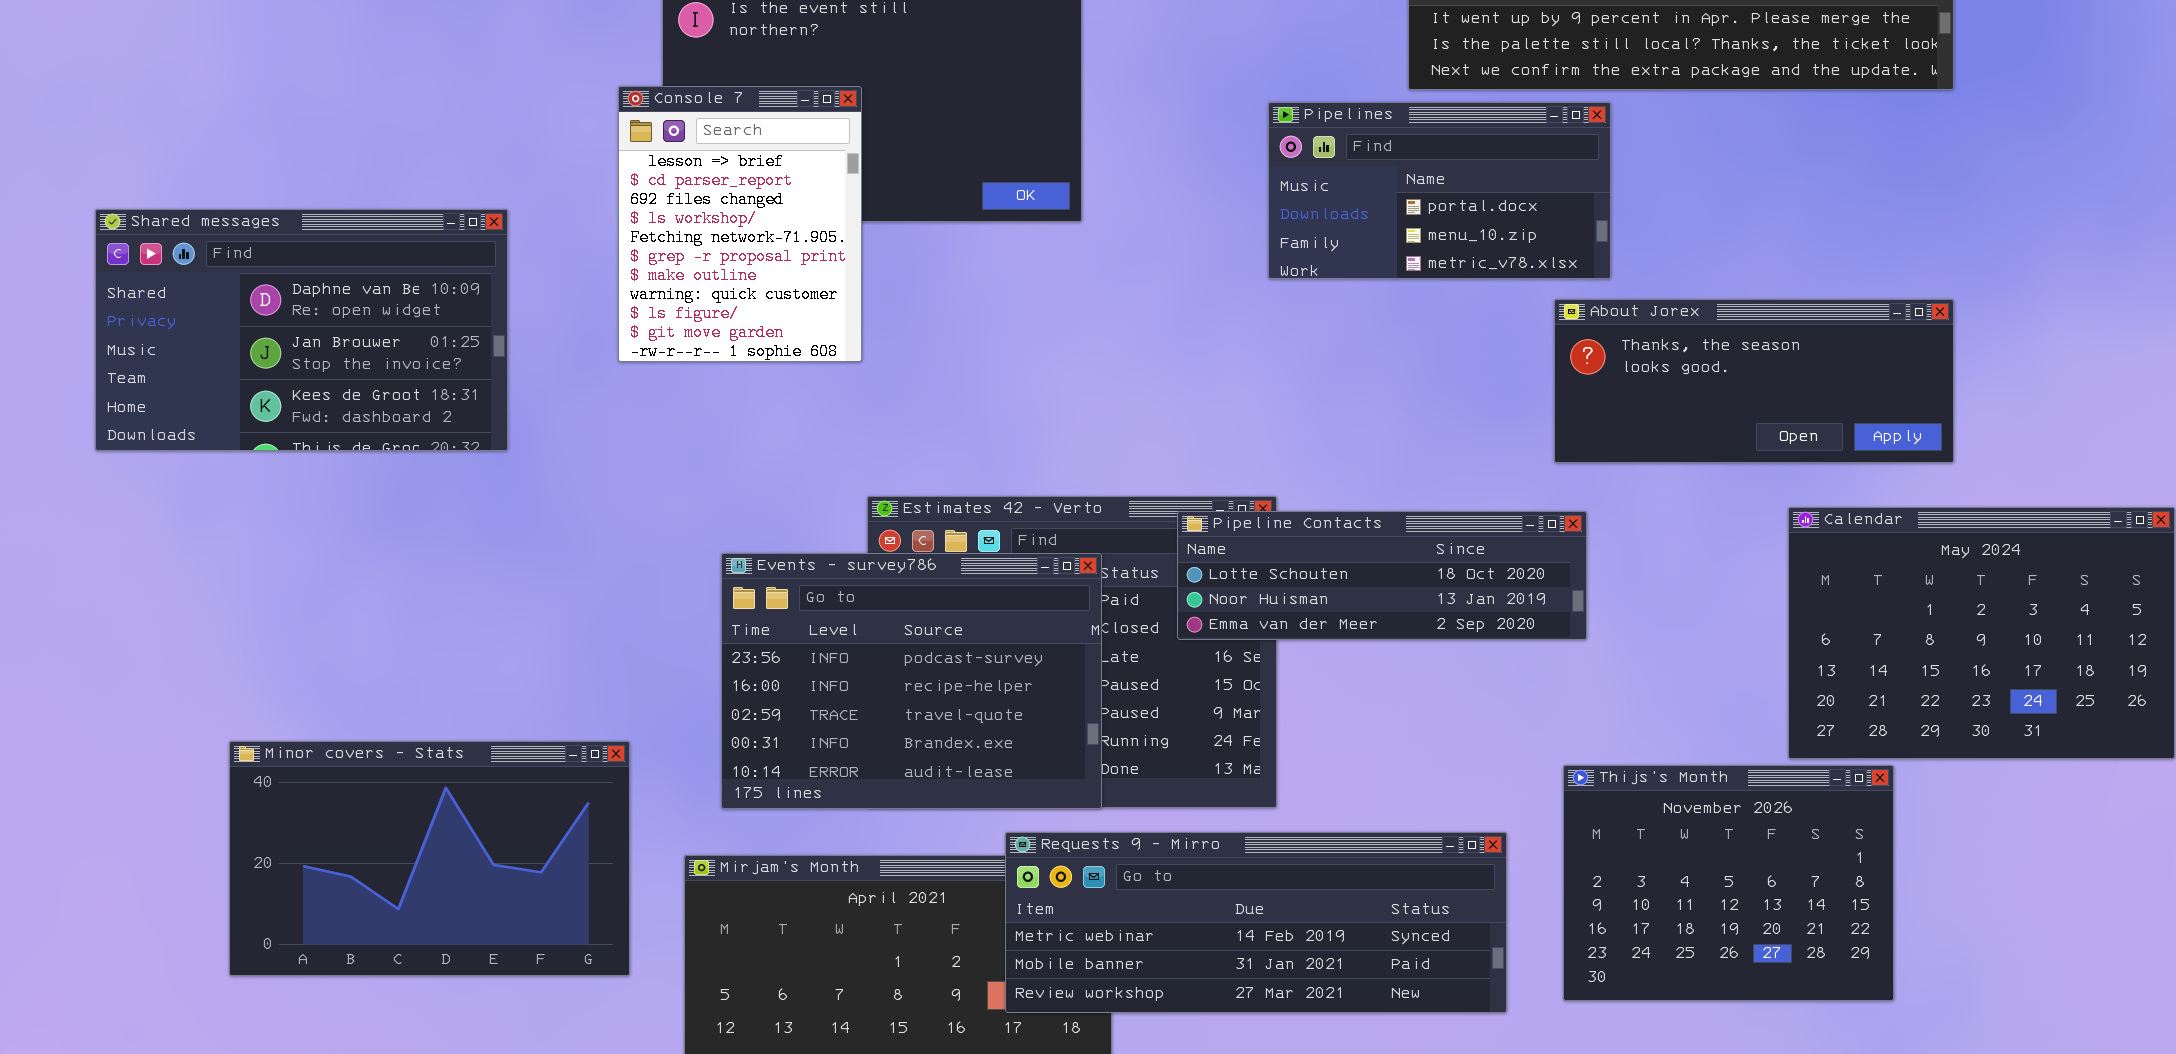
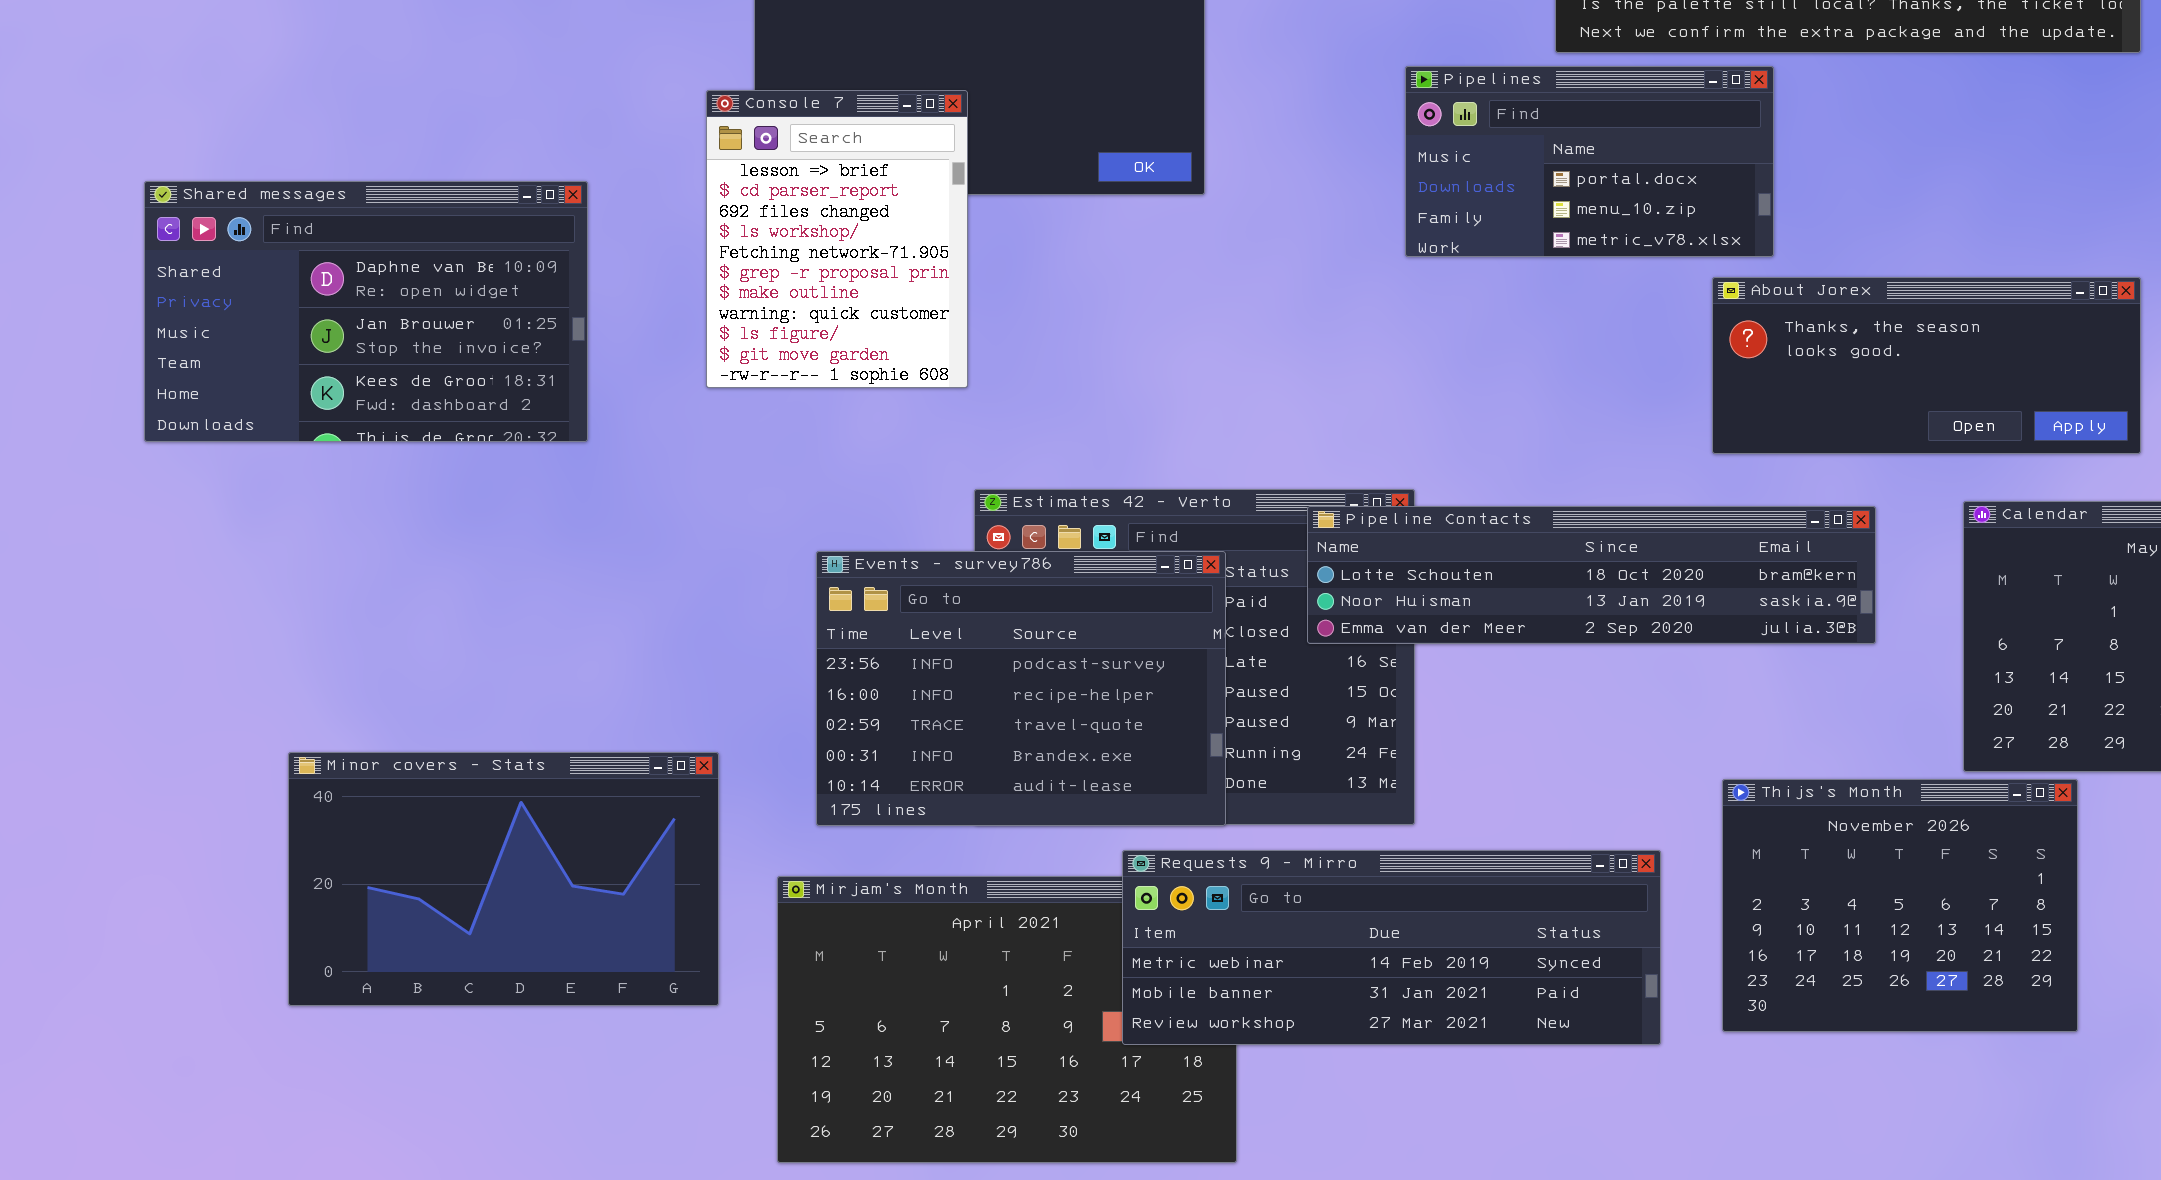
Console 7: [618,86,862,362] -> [706,90,968,388], moved
Pipeline Contacts: [1177,511,1587,640] -> [1307,506,1876,644], resized

